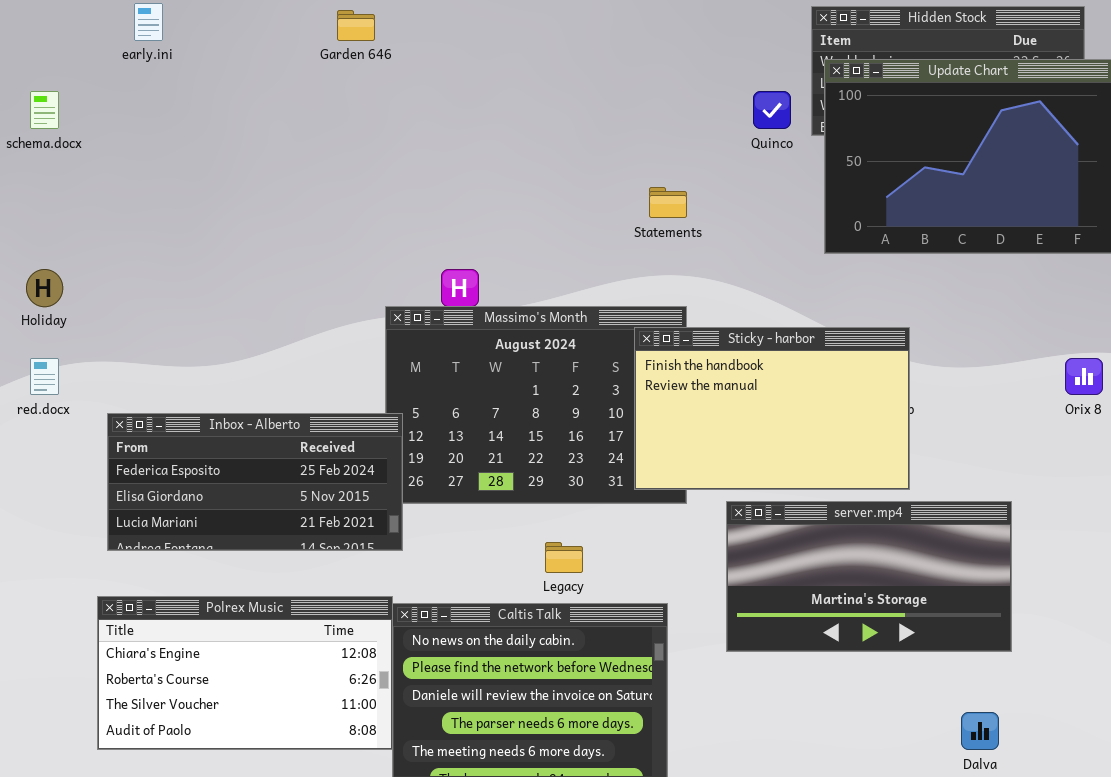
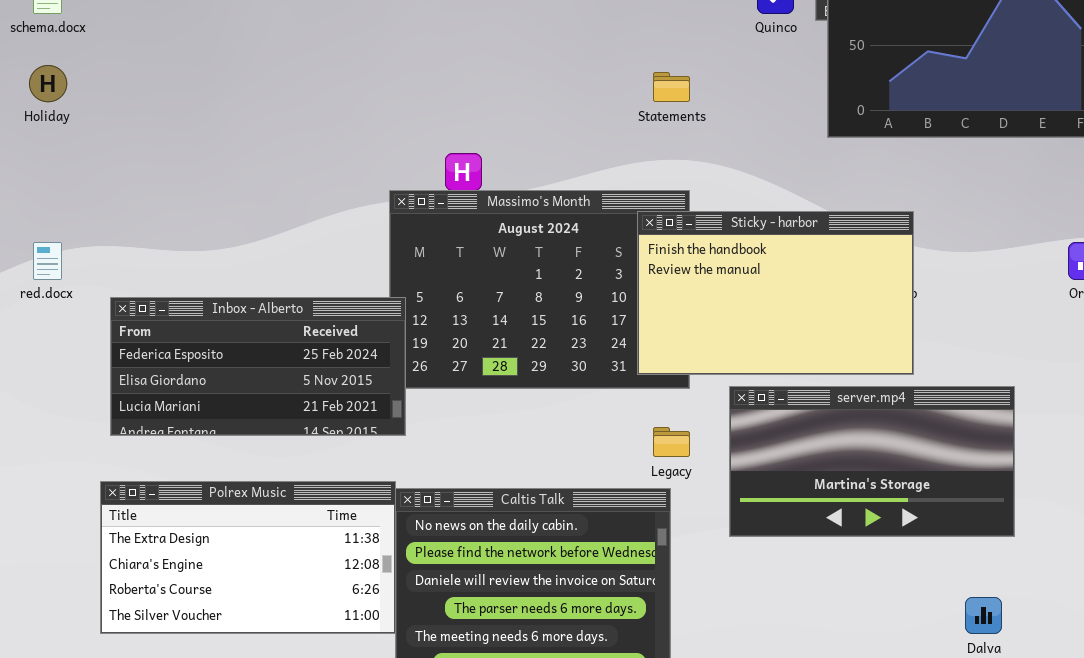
Holiday: [26,269,63,307] -> [29,65,67,102], moved
Legacy: [545,542,583,573] -> [653,427,690,457], moved
Polrex Music: [97,596,393,750] -> [100,481,396,634], scrolled up 1 row

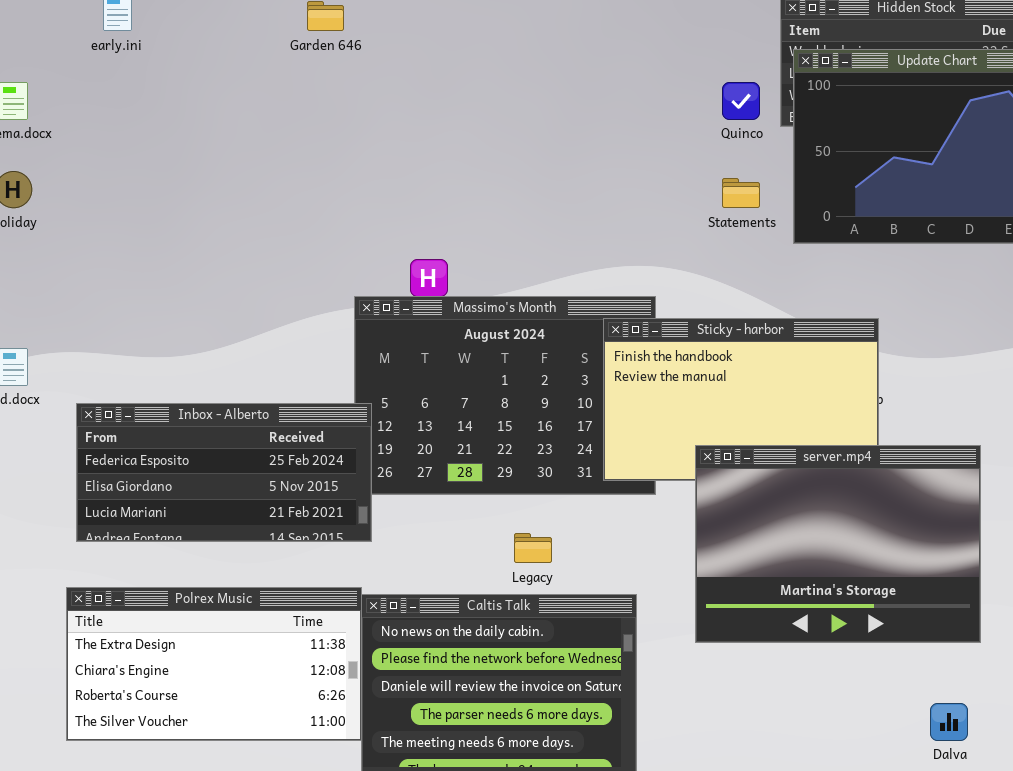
Statements: [653,72,690,102] -> [722,178,760,208], moved
server.mp4: [729,386,1015,537] -> [695,445,981,643], resized
Legacy: [653,427,690,457] -> [514,533,552,563], moved

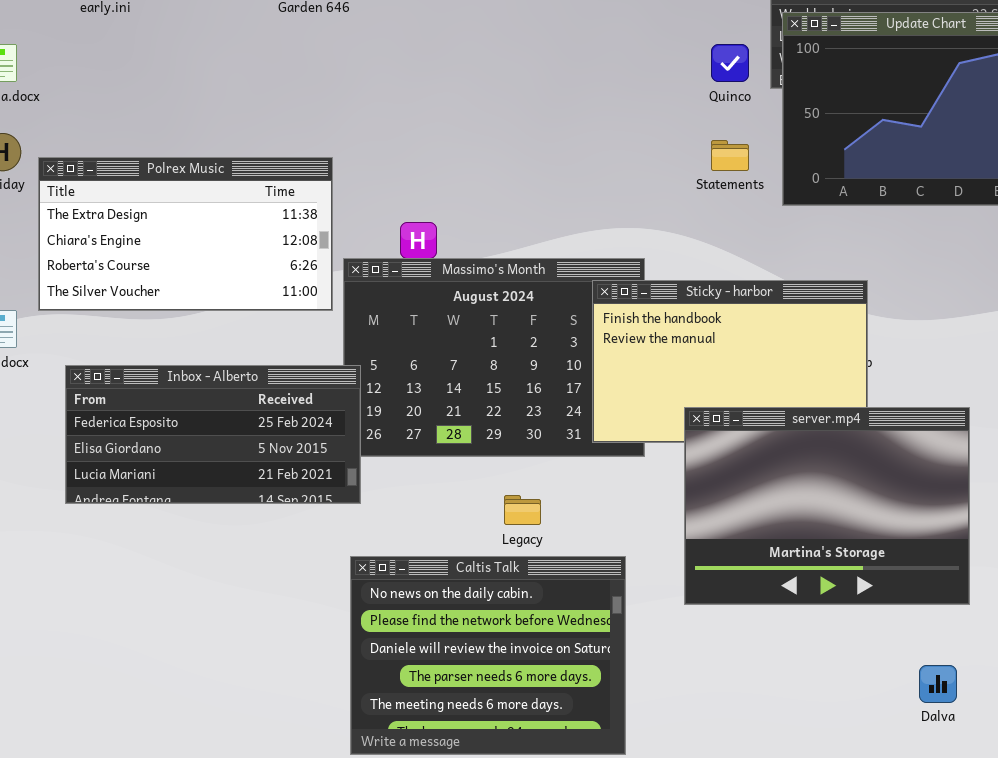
Polrex Music: [66,587,362,741] -> [38,157,333,311], moved

